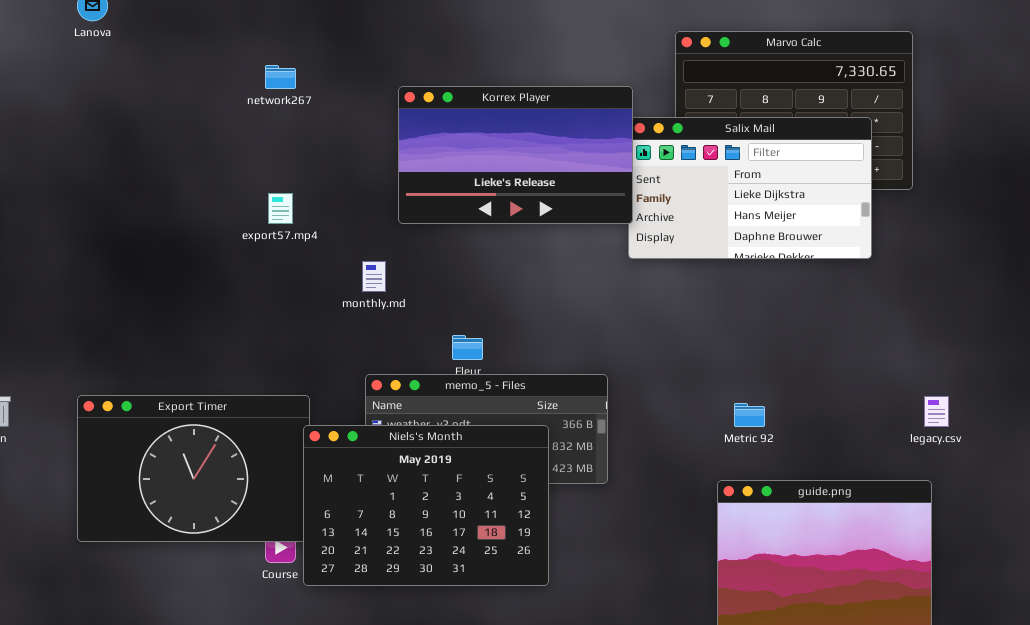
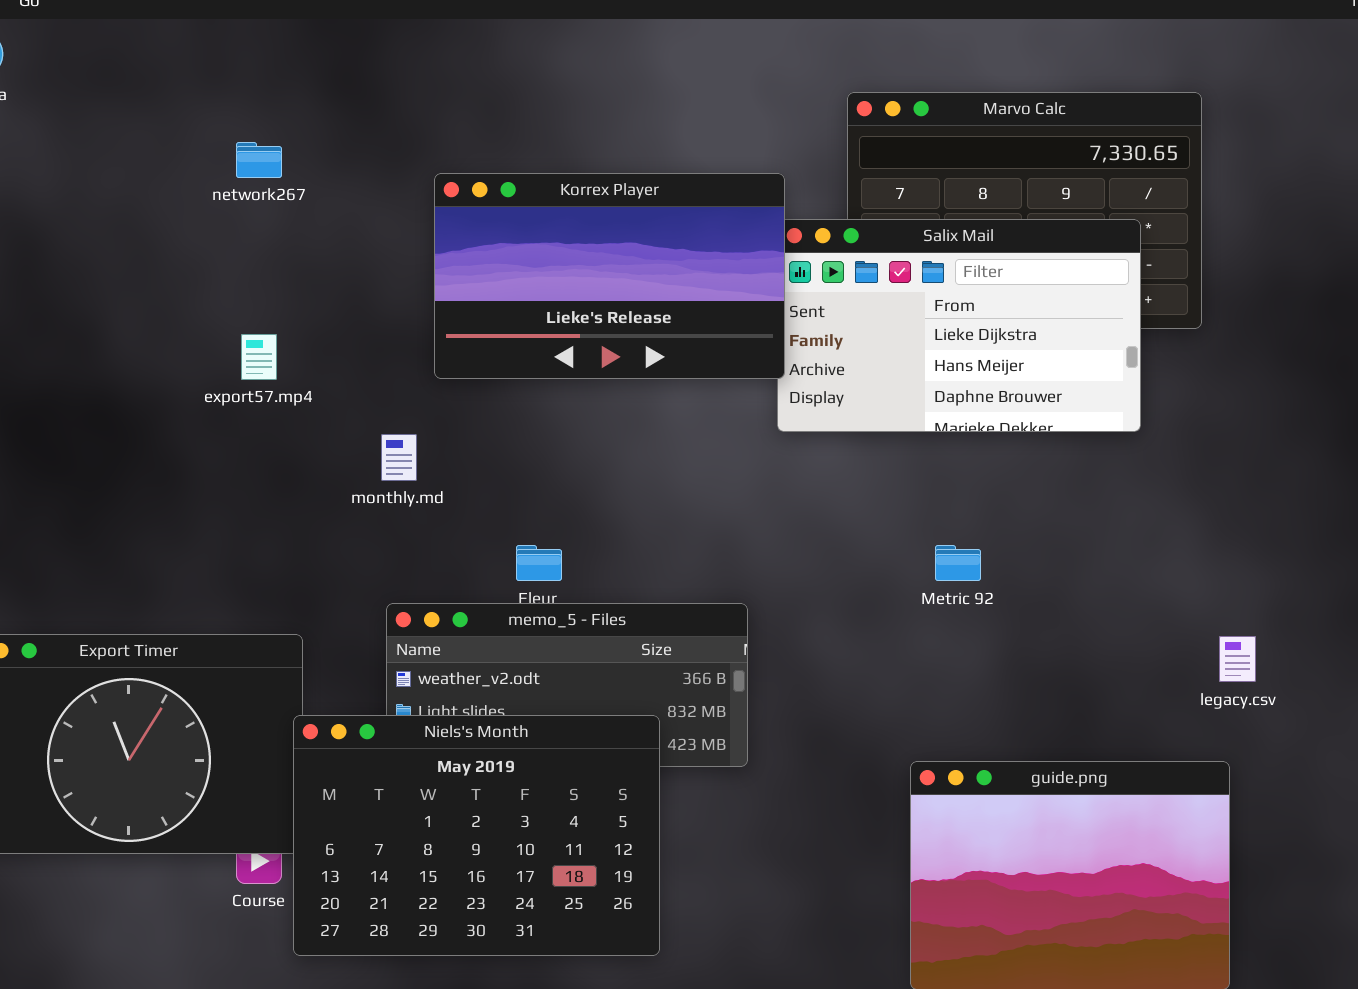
Metric 92: [734,403,765,427] -> [935,545,981,581], moved
Niels's Month: [303,425,549,586] -> [293,715,660,956], moved

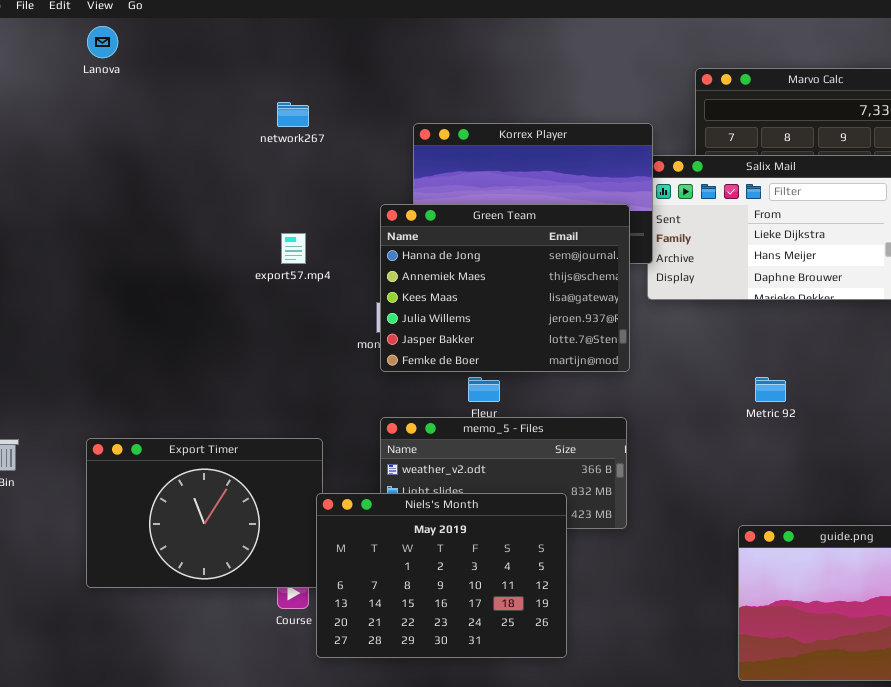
Green Team: none -> [380,204,630,372], opened

